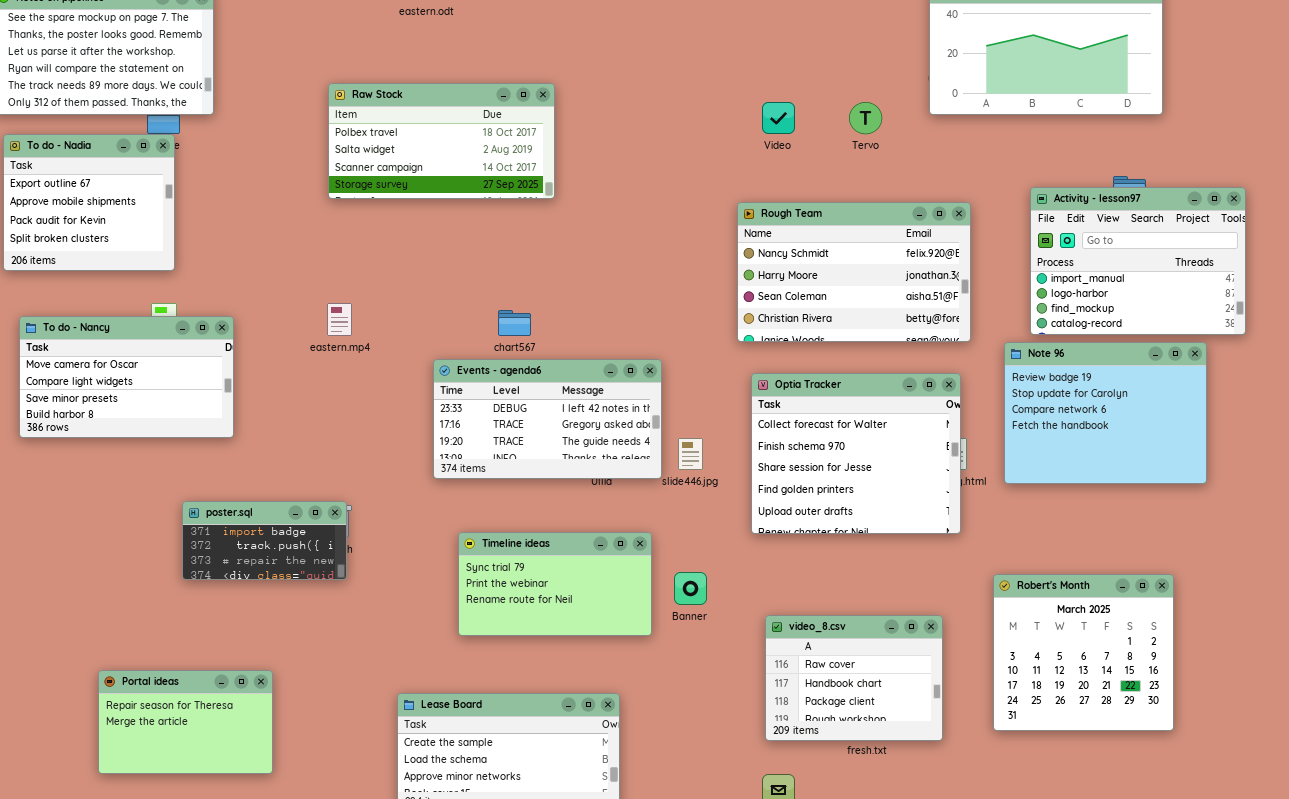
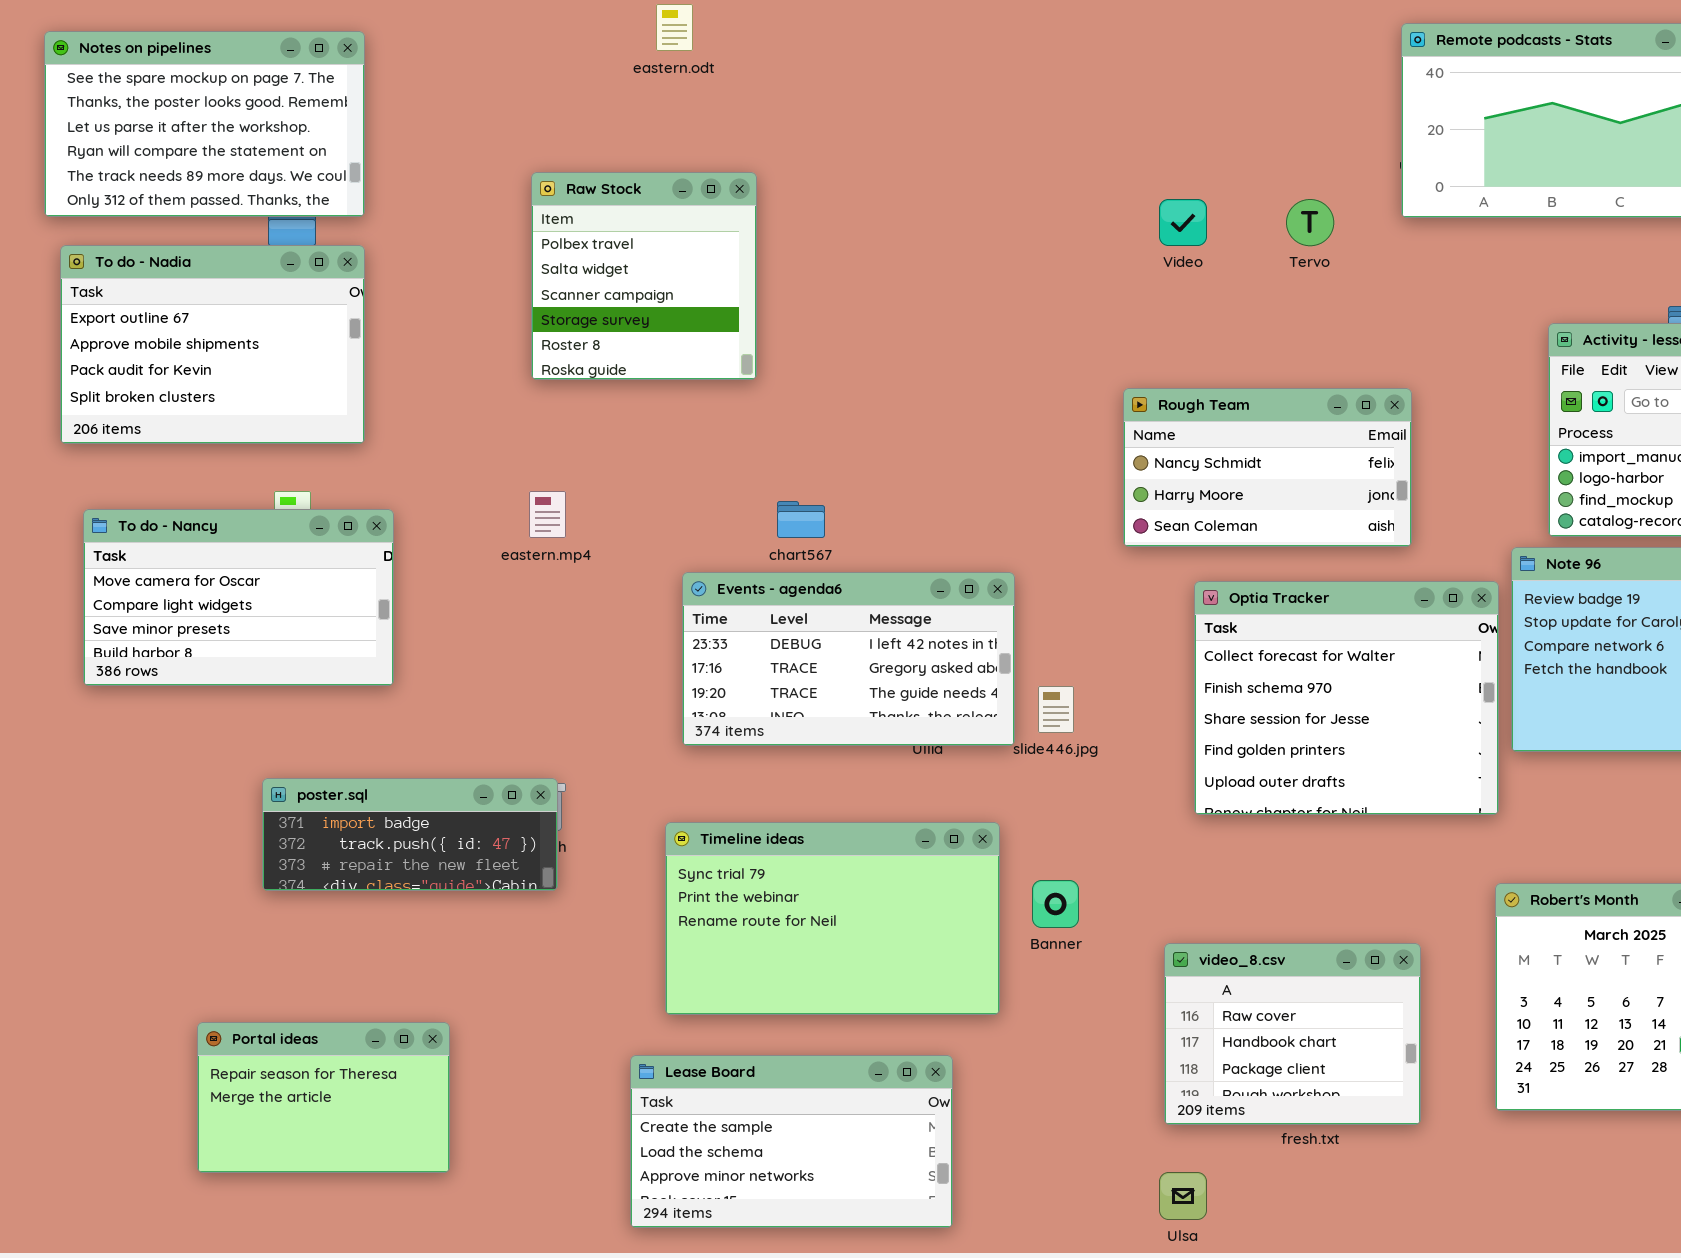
Raw Stock: [328,83,555,199] -> [531,172,757,380], resized
To do - Nadia: [3,134,175,271] -> [60,245,365,444], resized
Rough Team: [737,202,971,342] -> [1123,388,1412,547], resized
Optia Tracker: [751,373,961,534] -> [1194,581,1499,815], moved
poster.sql: [182,501,347,580] -> [262,778,558,891], resized
Timeline ideas: [458,532,652,636] -> [665,822,1000,1015], resized

